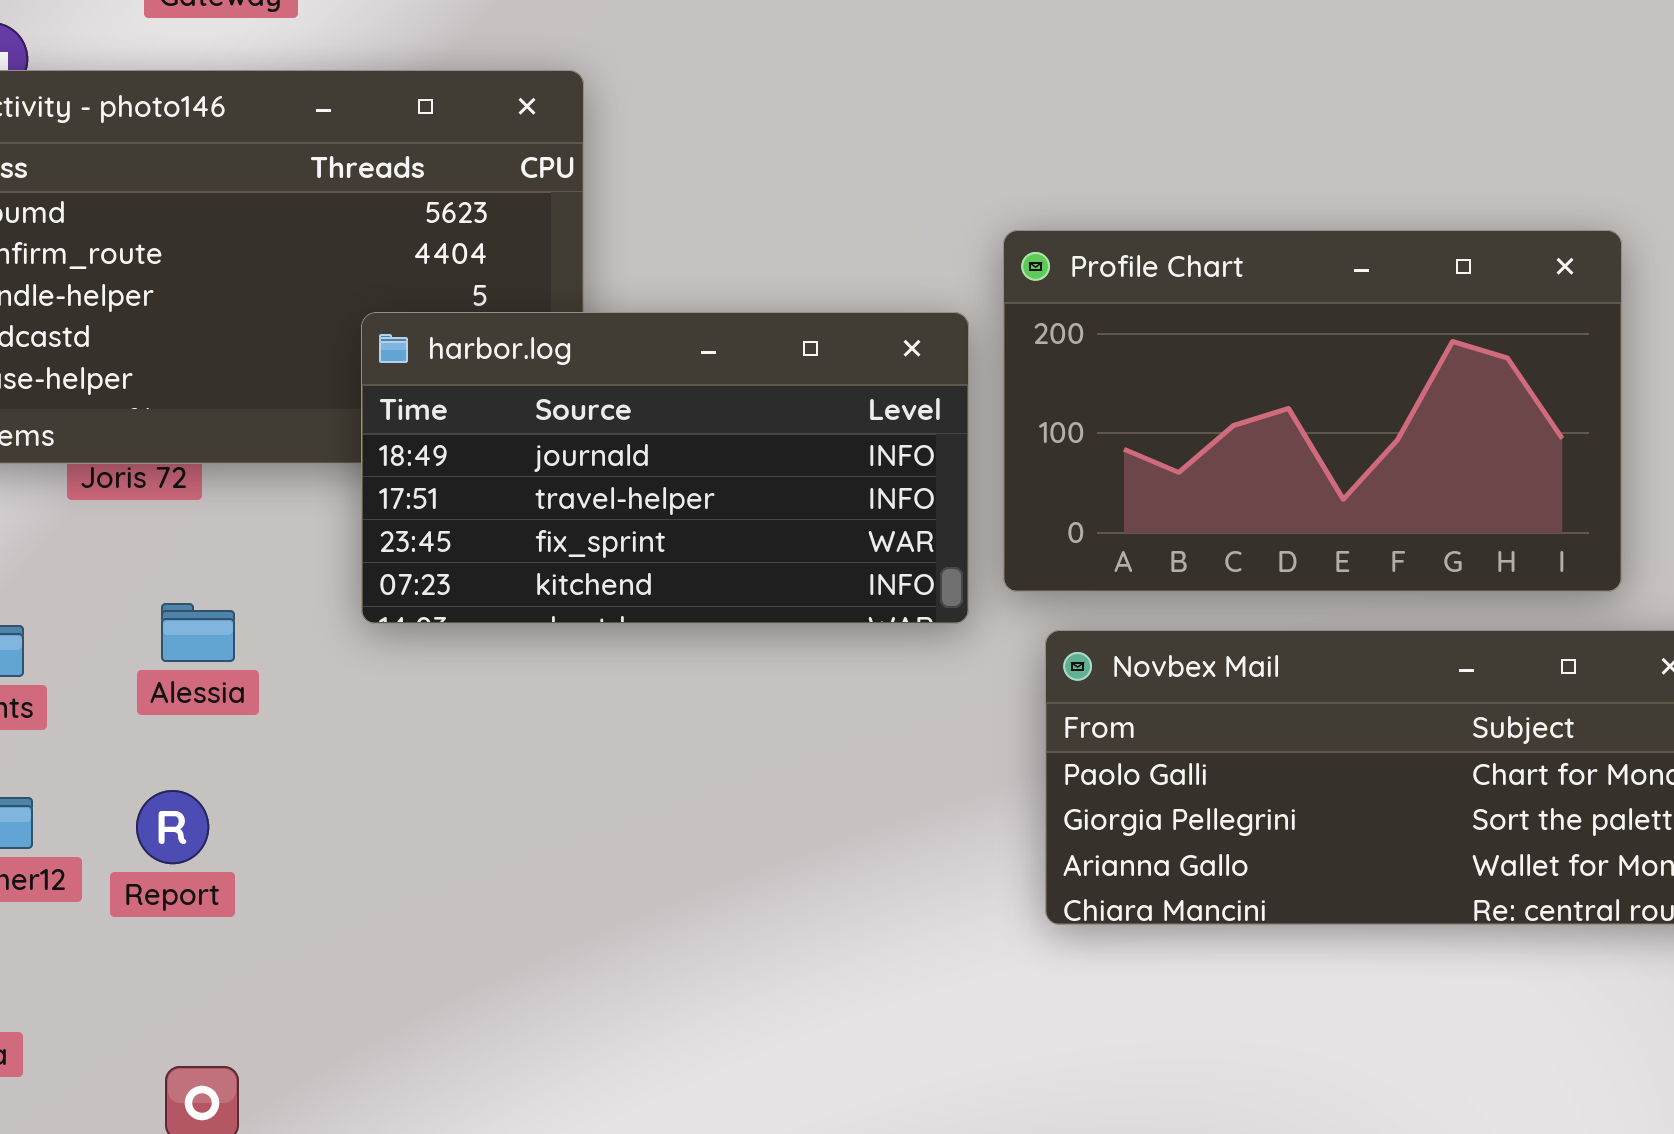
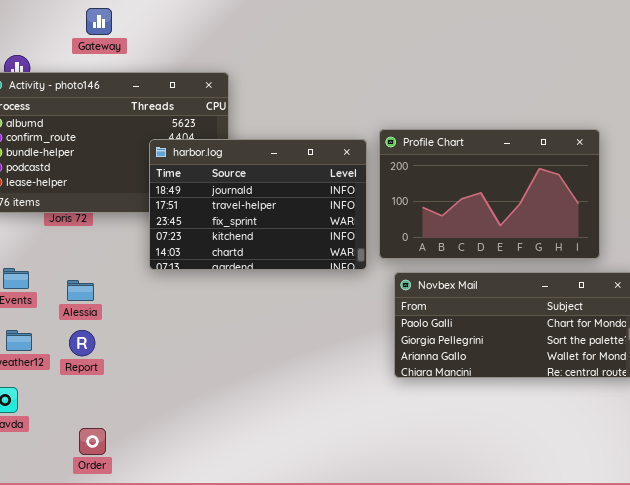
harbor.log: [361,312,969,624] -> [149,139,367,270], resized
Alessia: [161,603,235,662] -> [67,280,94,301], moved

